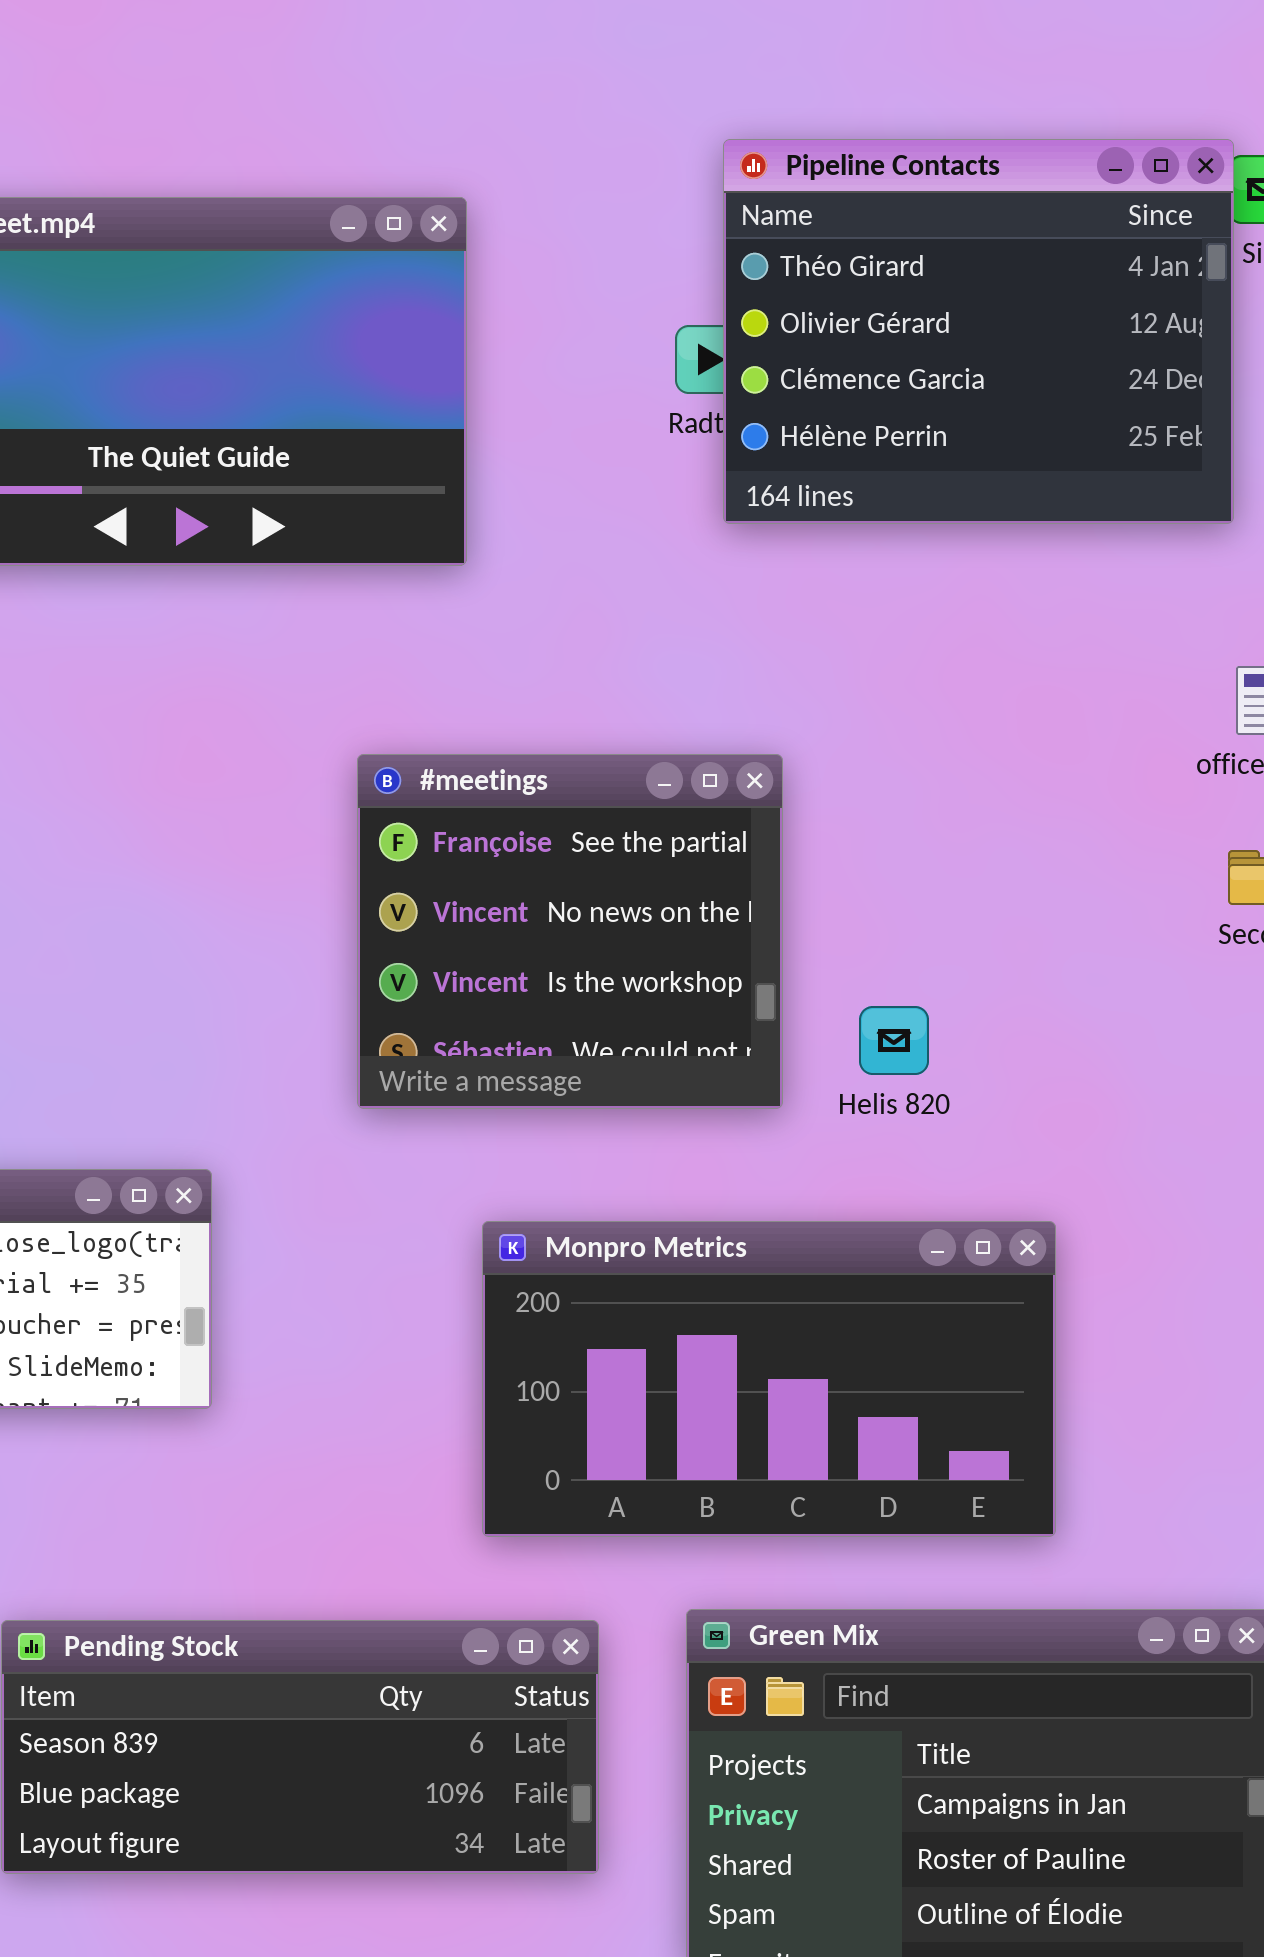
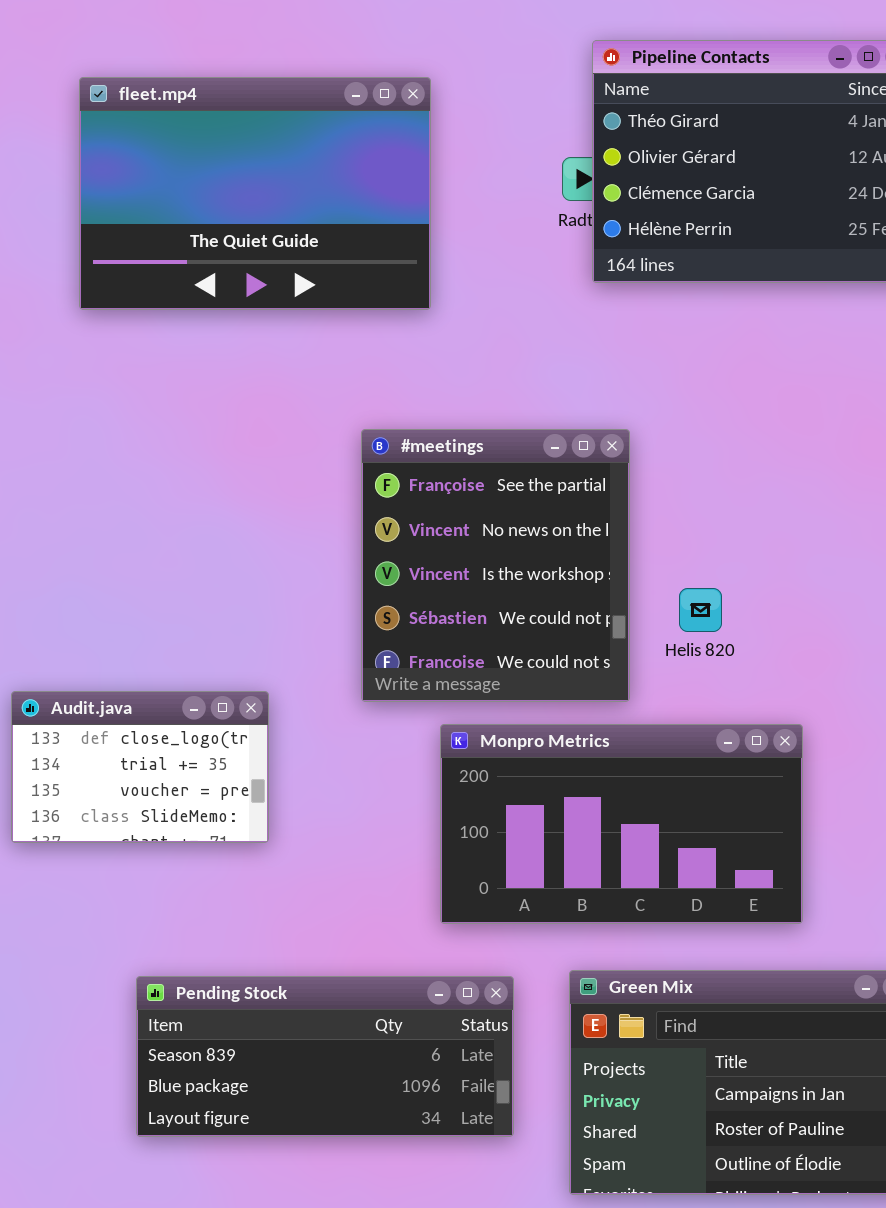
#meetings: [357,754,783,1109] -> [361,429,630,702], resized

